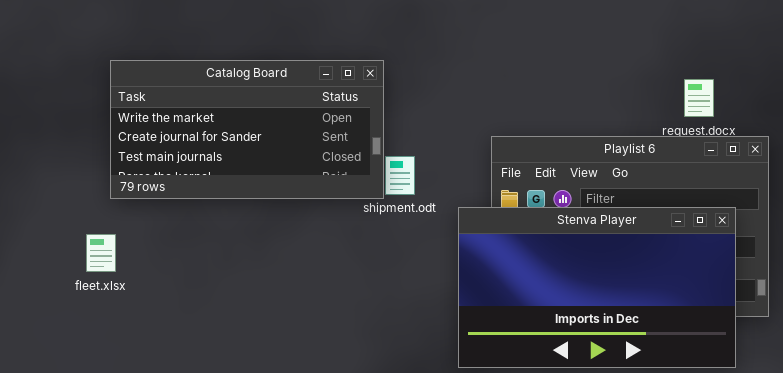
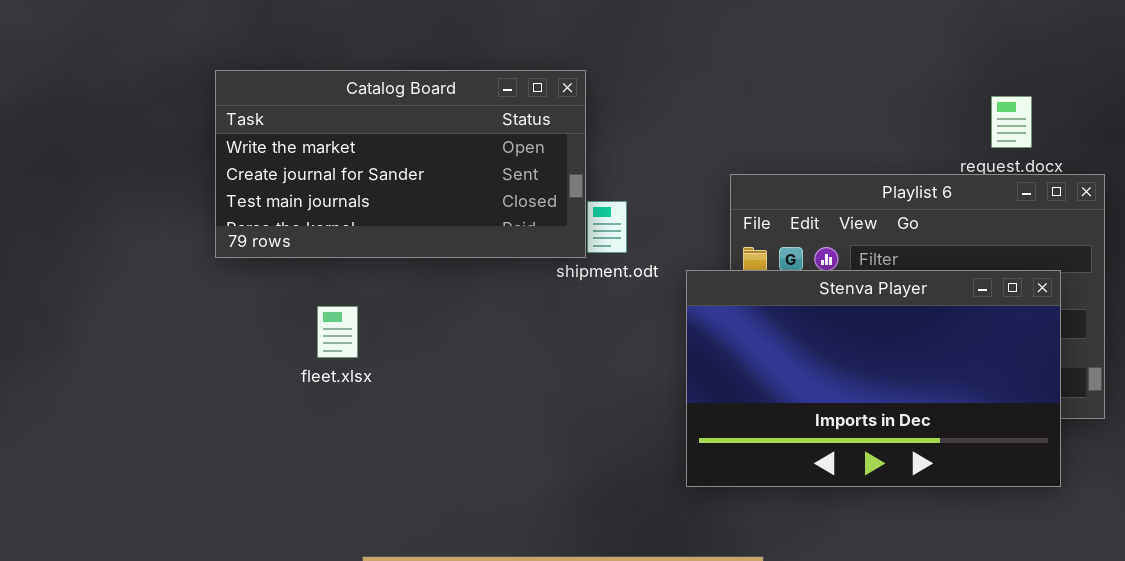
fleet.xlsx: [86,234,116,272] -> [317,306,358,358], moved

